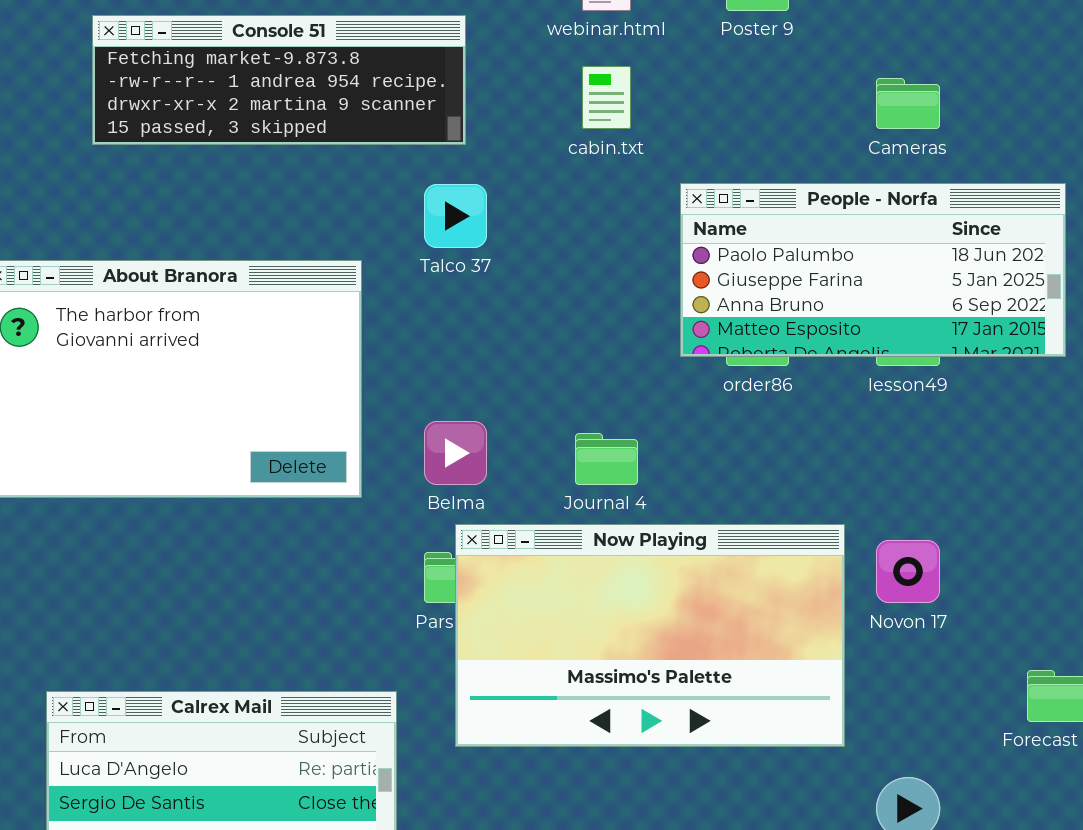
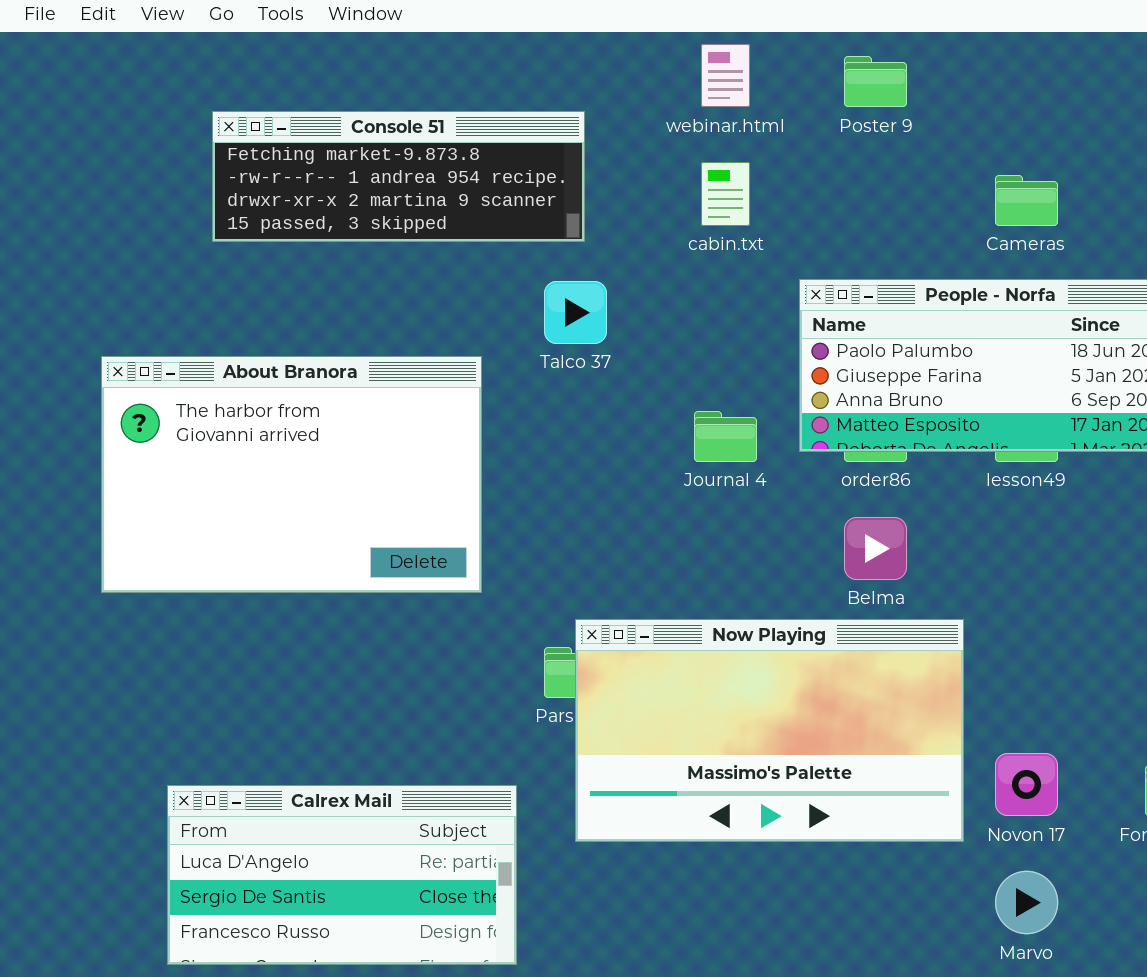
Belma: [424,421,487,485] -> [844,517,907,580], moved
Journal 4: [575,433,638,485] -> [694,411,757,462], moved
Novon 17: [876,540,940,603] -> [995,753,1058,816], moved

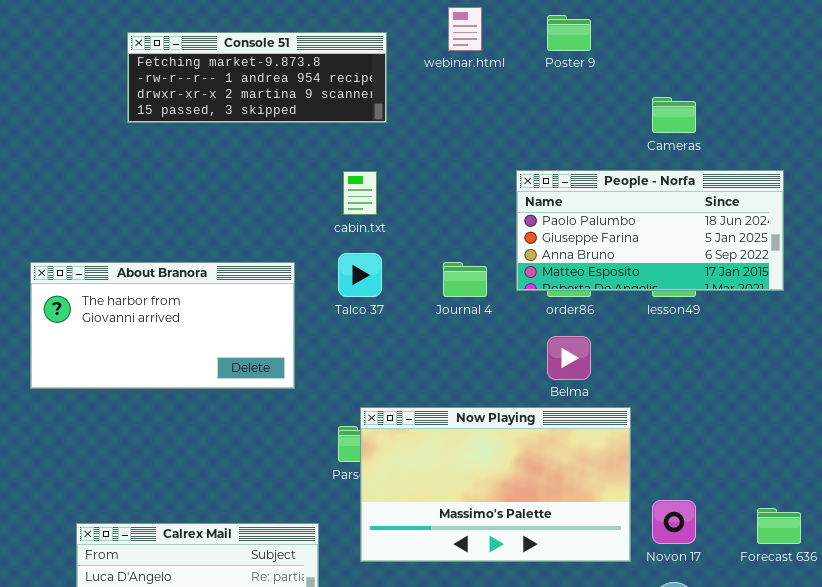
Console 51: [212,111,585,242] -> [127,32,387,123], moved
cabin.txt: [701,162,750,226] -> [343,171,377,215], moved
Talco 37: [544,281,607,344] -> [338,253,382,297], moved
About Branora: [101,356,482,593] -> [30,262,295,389], resized

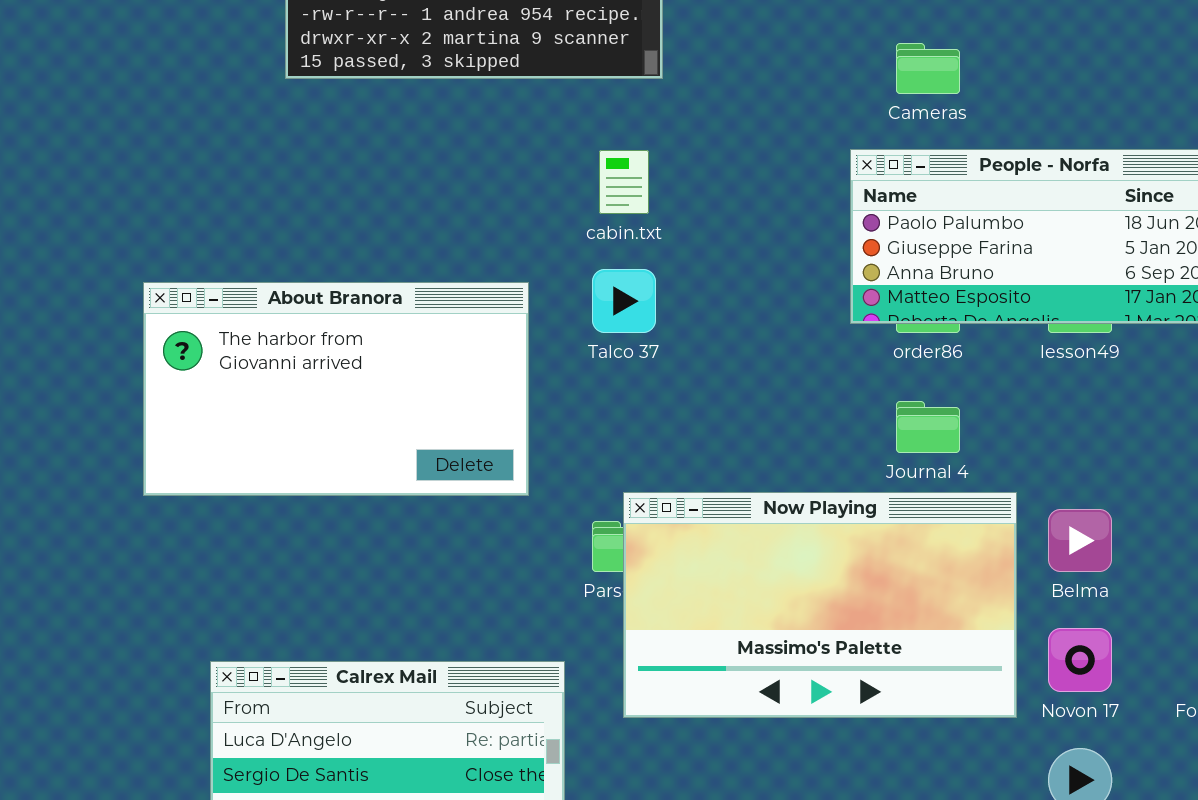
Cameras: [652,97,696,133] -> [896,43,960,94], moved
About Branora: [30,262,295,389] -> [143,282,529,496], resized
Journal 4: [443,262,487,297] -> [896,401,960,453], moved
Belma: [547,336,591,380] -> [1048,509,1112,572], moved

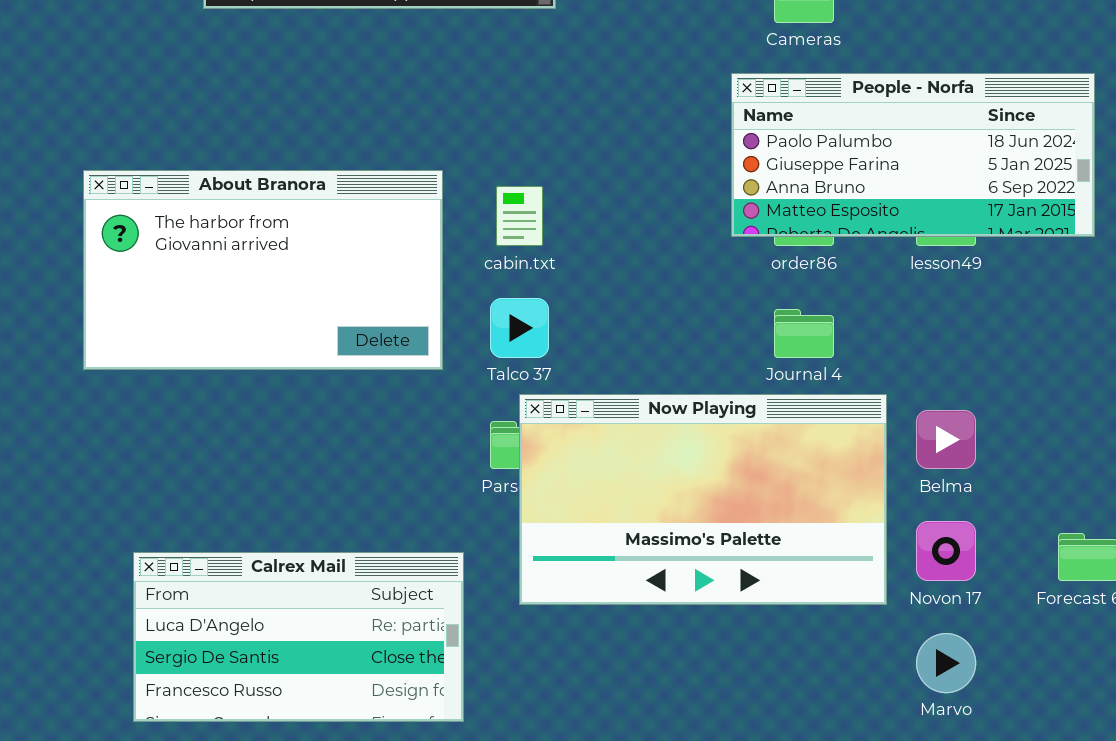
cabin.txt: [599,150,649,214] -> [496,186,543,246], moved
Talco 37: [592,269,656,333] -> [490,298,549,358], moved
About Branora: [143,282,529,496] -> [83,170,443,370], moved

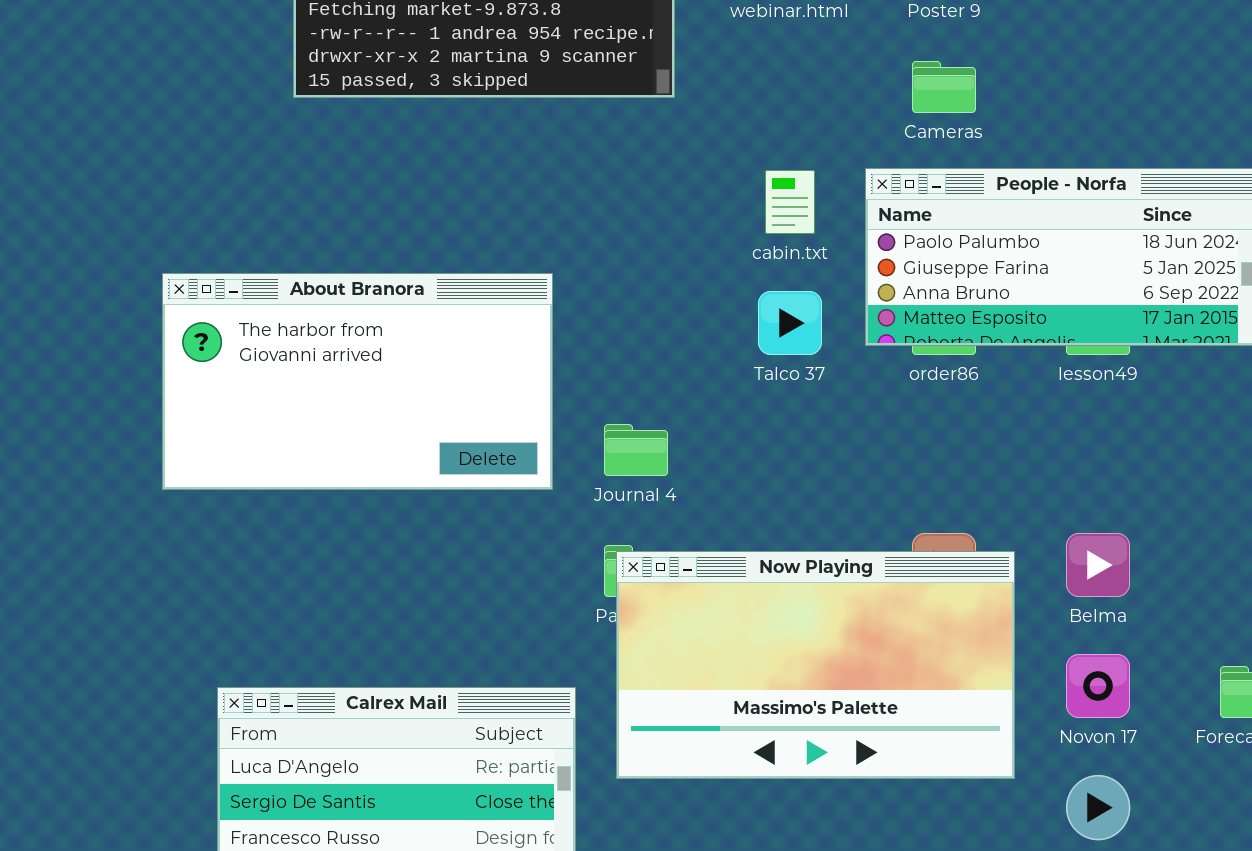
cabin.txt: [496,186,543,246] -> [765,170,815,234], moved
Talco 37: [490,298,549,358] -> [758,291,822,355], moved
Journal 4: [774,309,834,358] -> [604,424,668,476], moved
Now Playing: [519,394,887,605] -> [616,551,1015,779], moved

